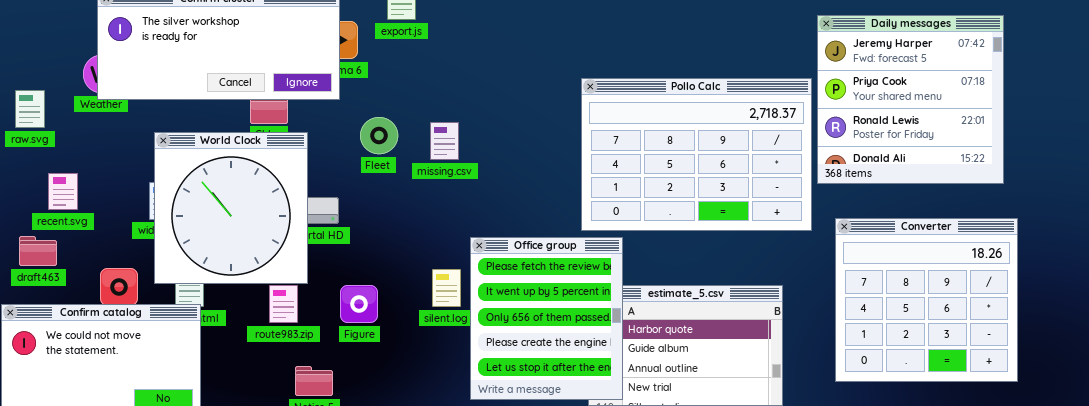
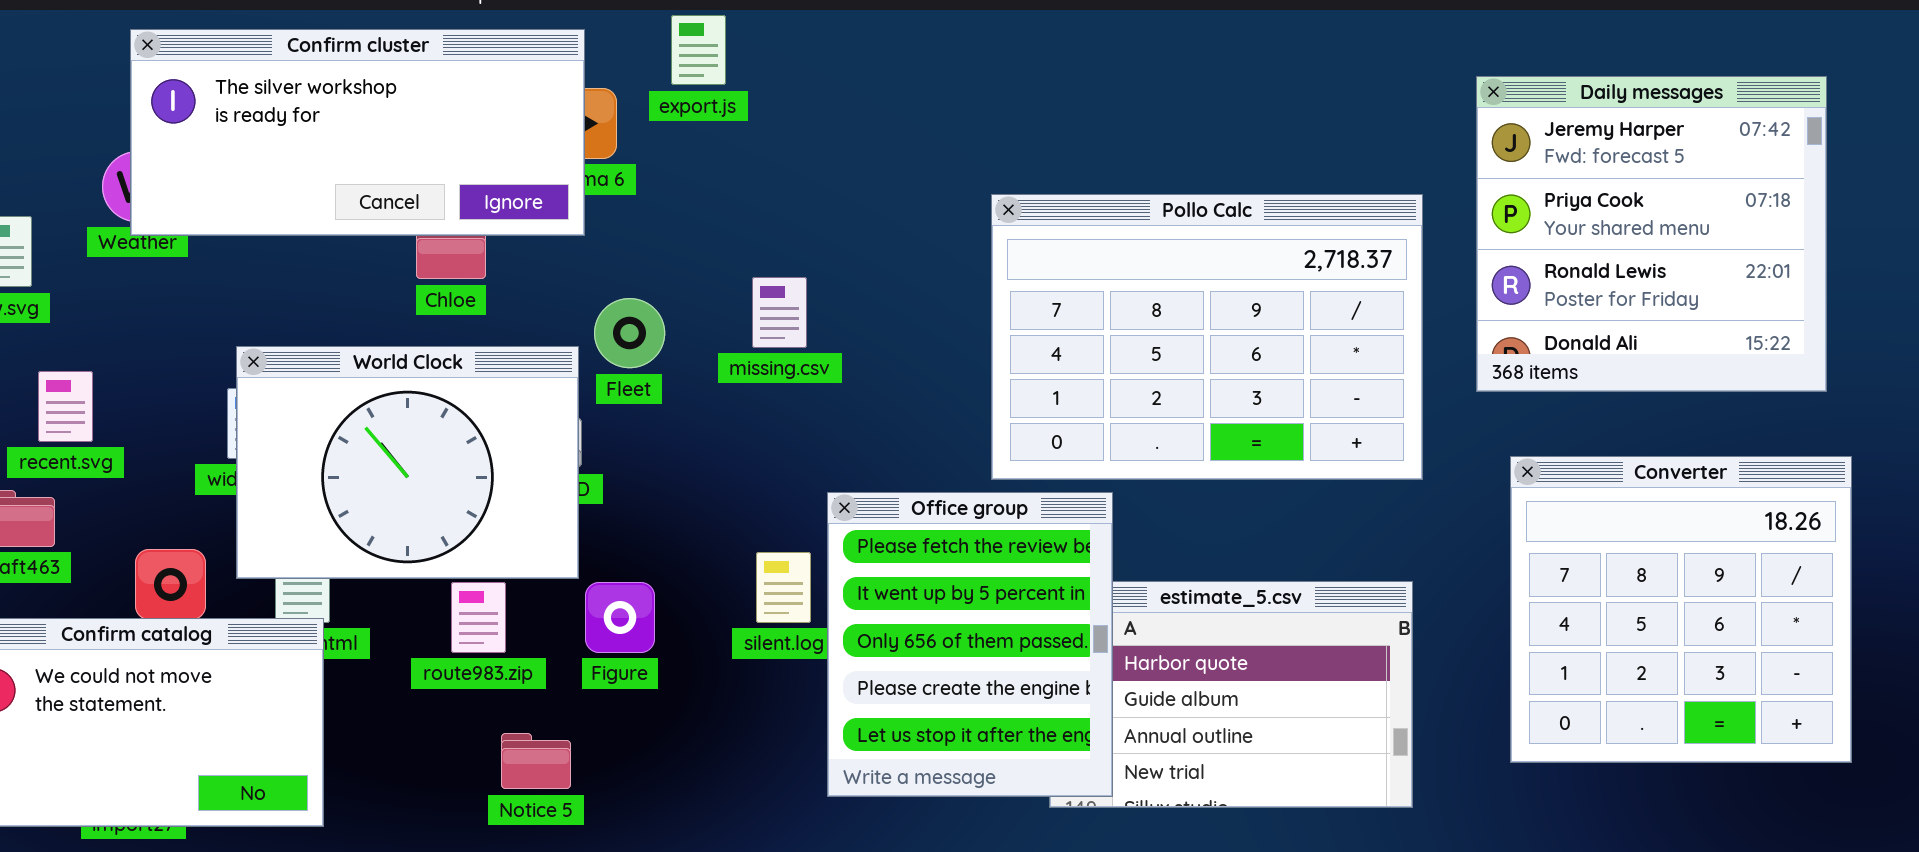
Pollo Calc: [581,78,812,231] -> [991,194,1423,480], moved
Fleet: [360,117,398,154] -> [594,298,665,368], moved
World Clock: [154,132,308,284] -> [236,346,579,579], resized

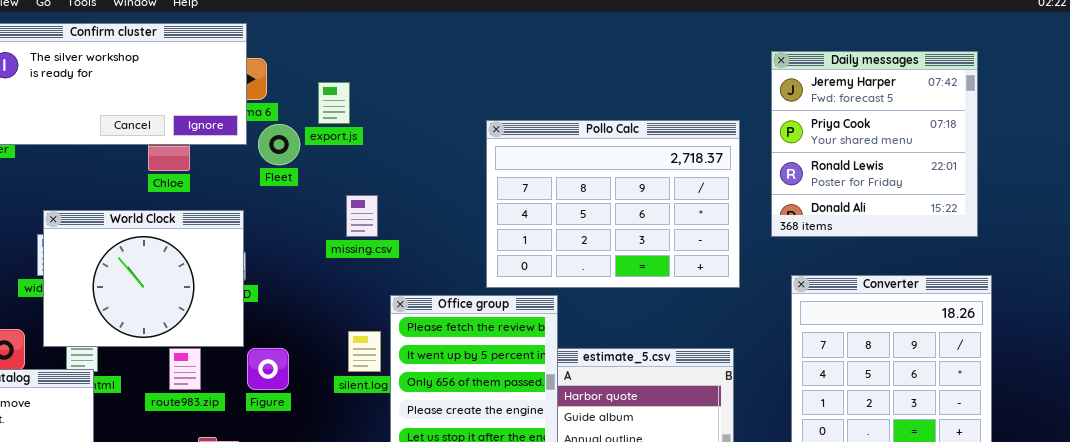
export.js: [671,15,726,85] -> [318,82,350,124], moved
missing.csv: [752,277,807,348] -> [346,195,378,237], moved
Fleet: [594,298,665,368] -> [258,124,300,165], moved

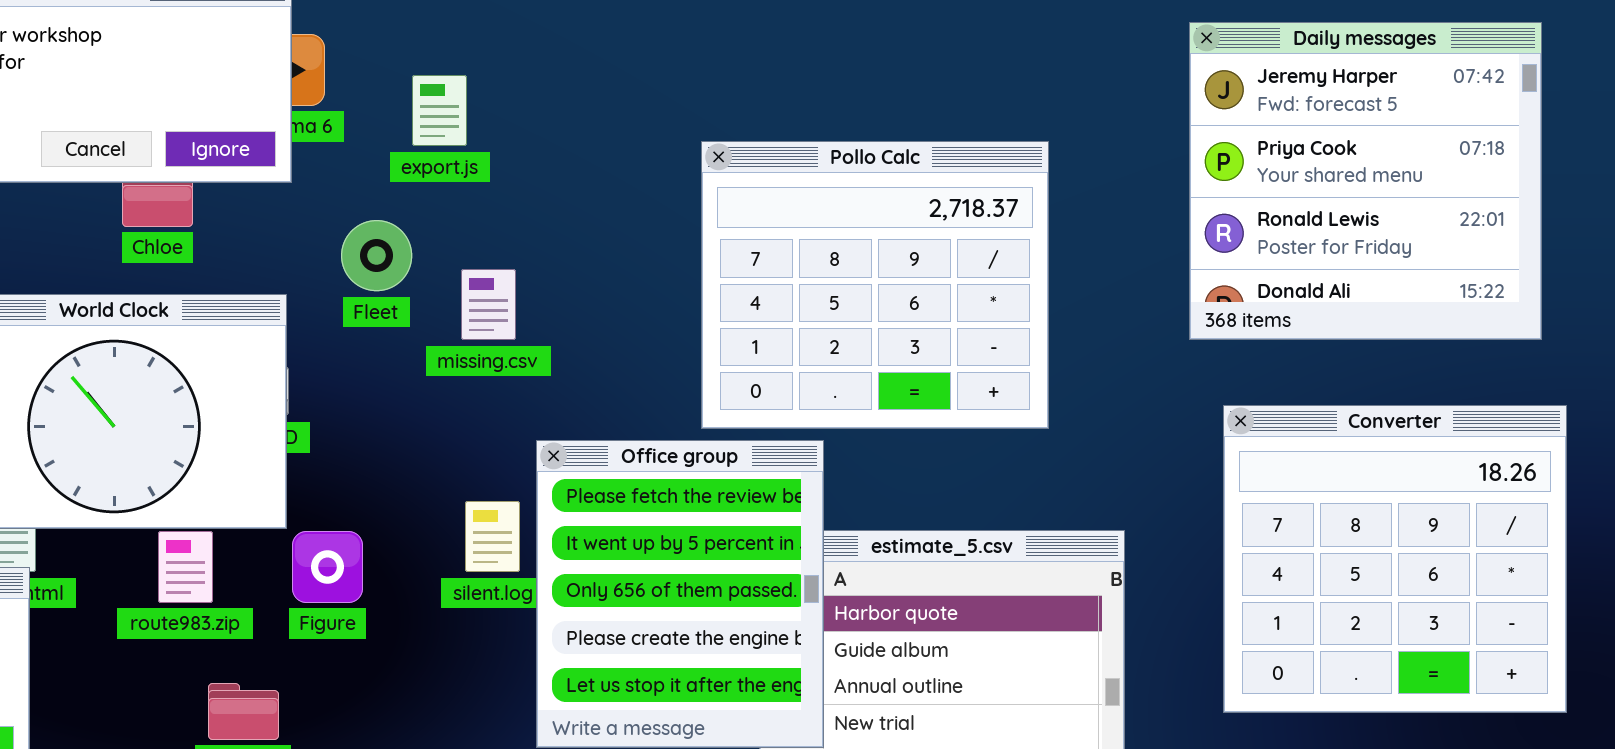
Pollo Calc: [486,120,740,288] -> [701,141,1049,429], resized
Fleet: [258,124,300,165] -> [341,220,412,291], moved

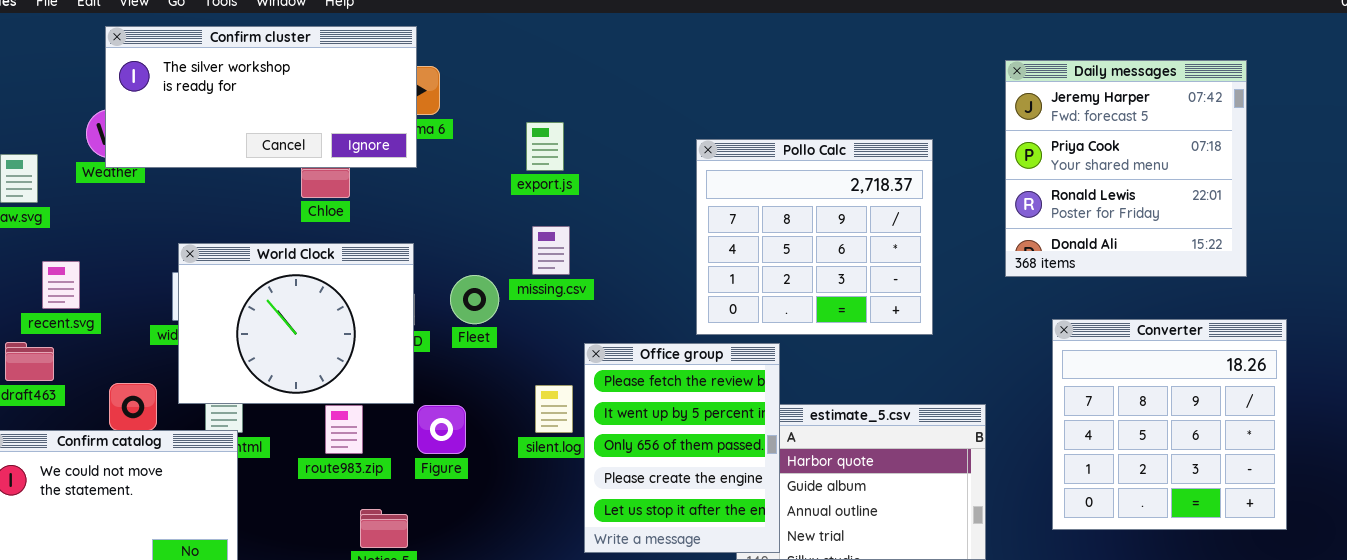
Daily messages: [1189,22,1542,340] -> [1005,60,1247,277], moved
export.js: [412,75,467,146] -> [526,122,564,171], moved
Fleet: [341,220,412,291] -> [450,275,499,324], moved

